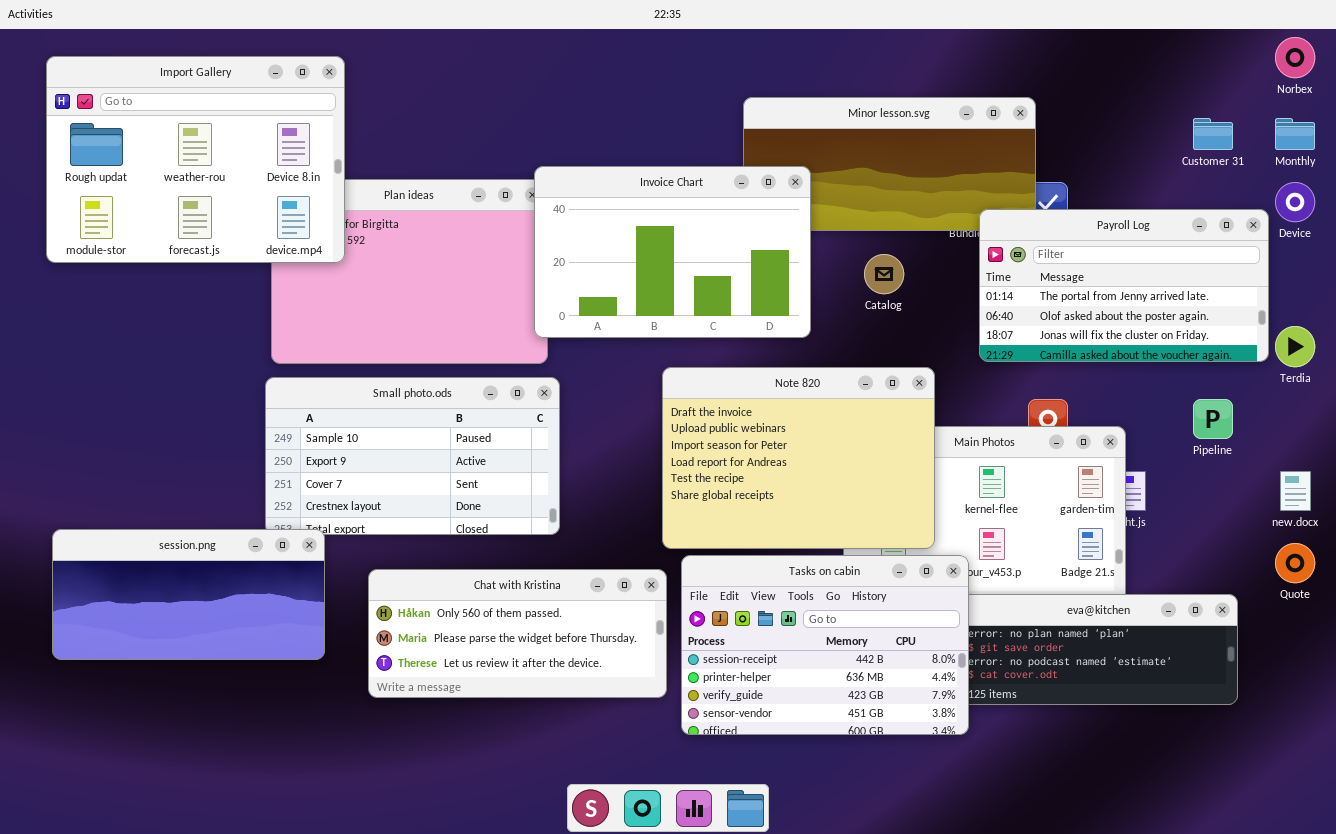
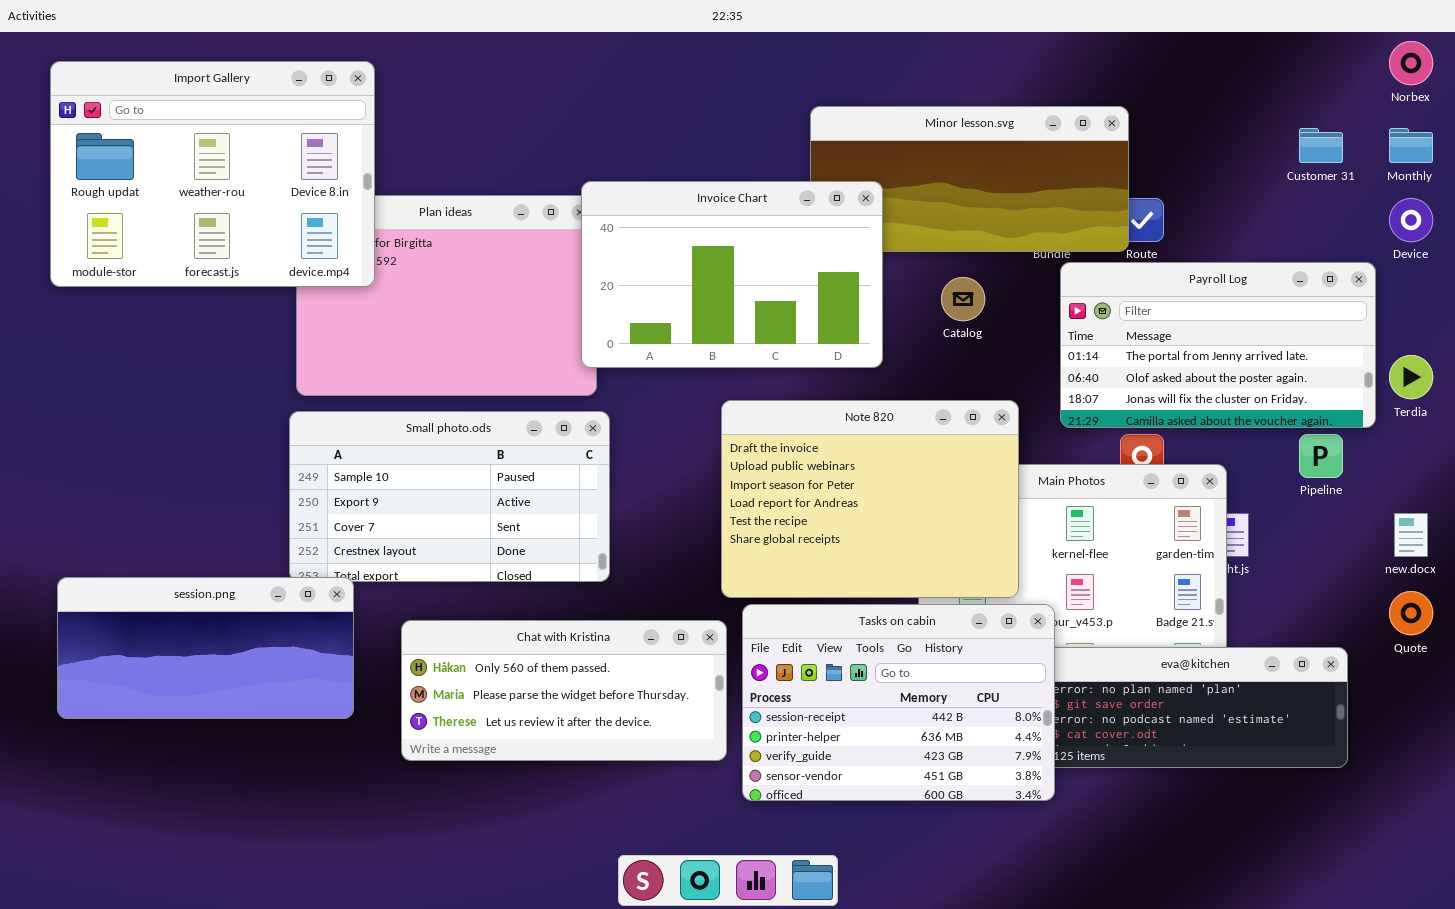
Payroll Log: [979,209,1269,362] -> [1060,262,1376,428], moved

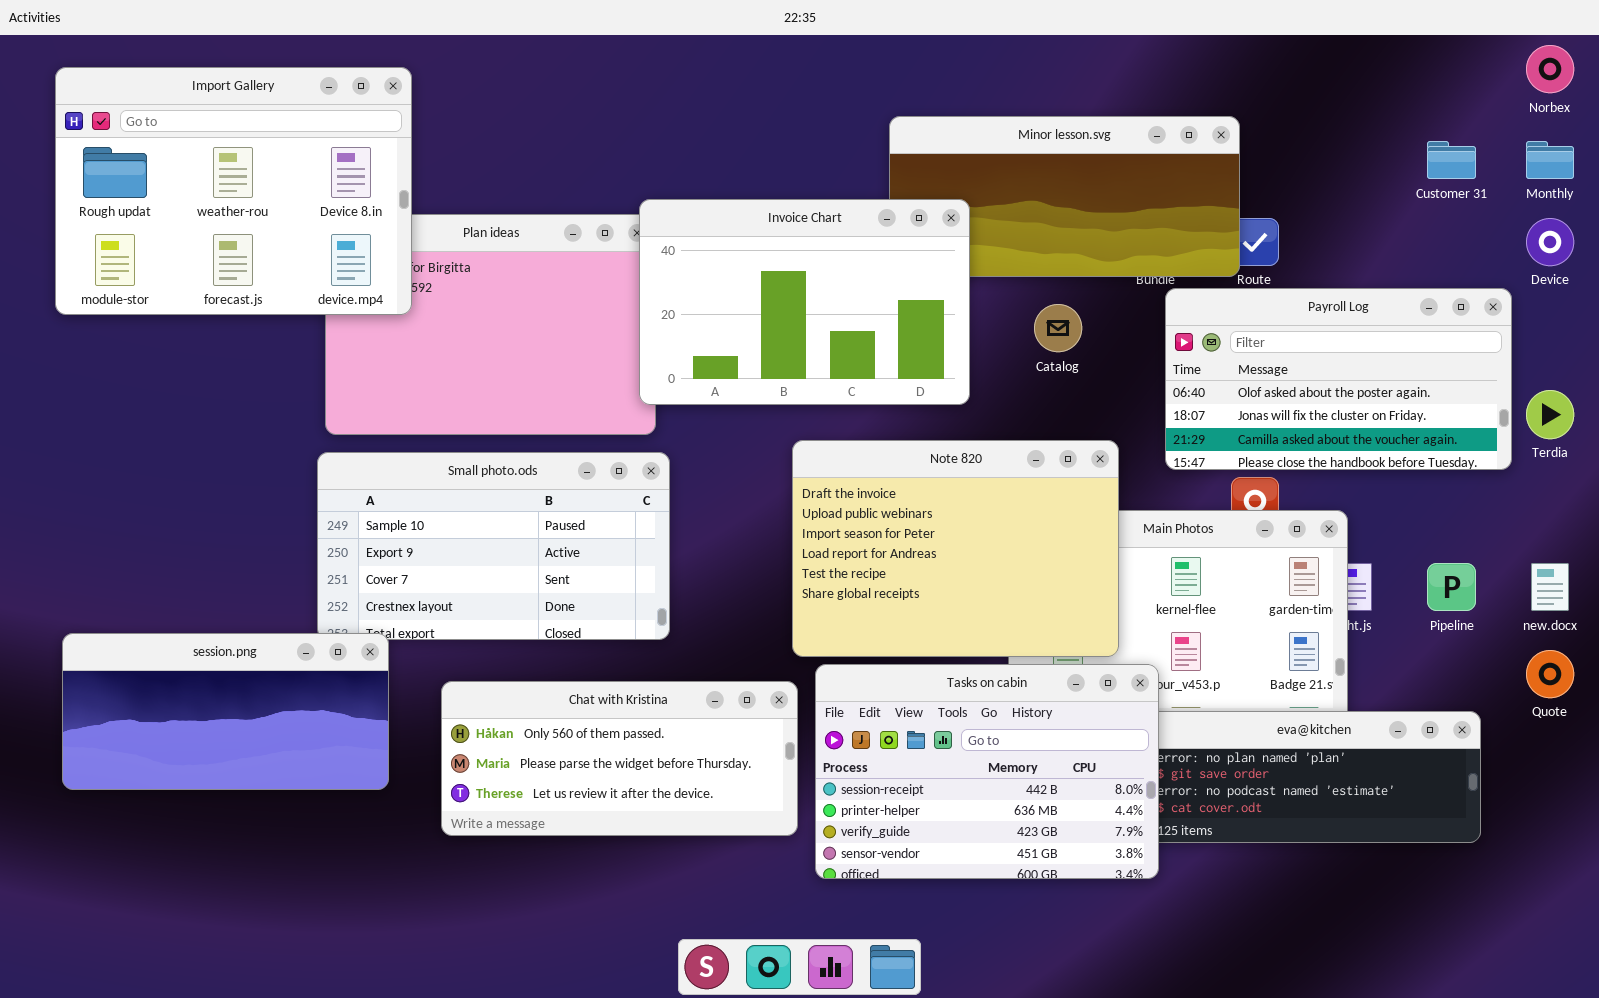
Payroll Log: [1060,262,1376,428] -> [1165,288,1512,470], scrolled down 1 row
Pipeline: [1299,434,1343,478] -> [1427,563,1476,611], moved

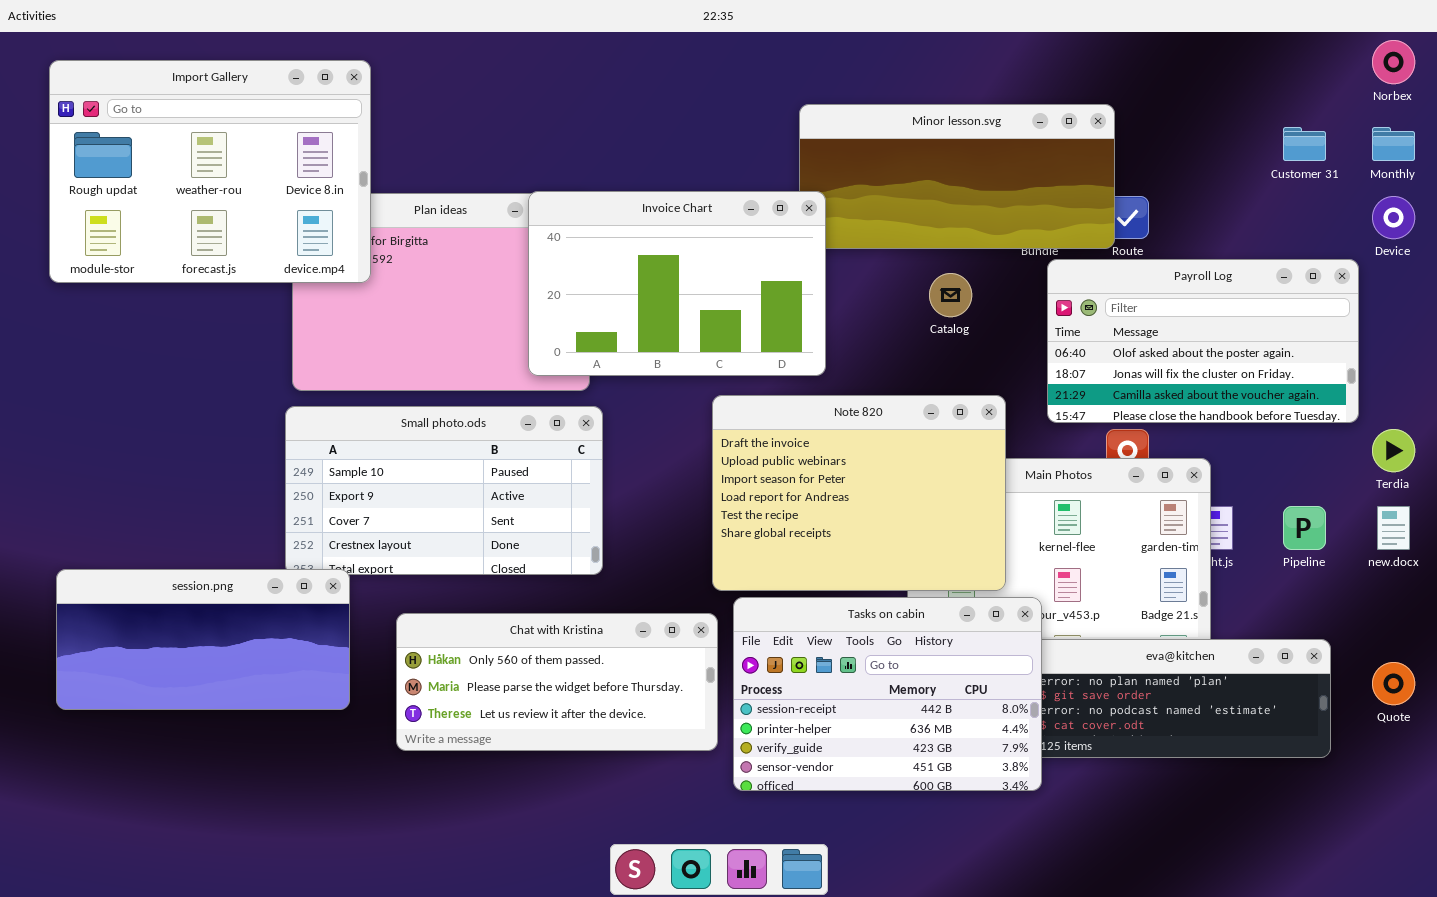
Invoice Chart: [639,199,970,405] -> [528,191,826,376], moved
Terdia: [1526,390,1574,439] -> [1372,429,1415,472], moved
Quote: [1526,650,1574,698] -> [1372,662,1415,705], moved

